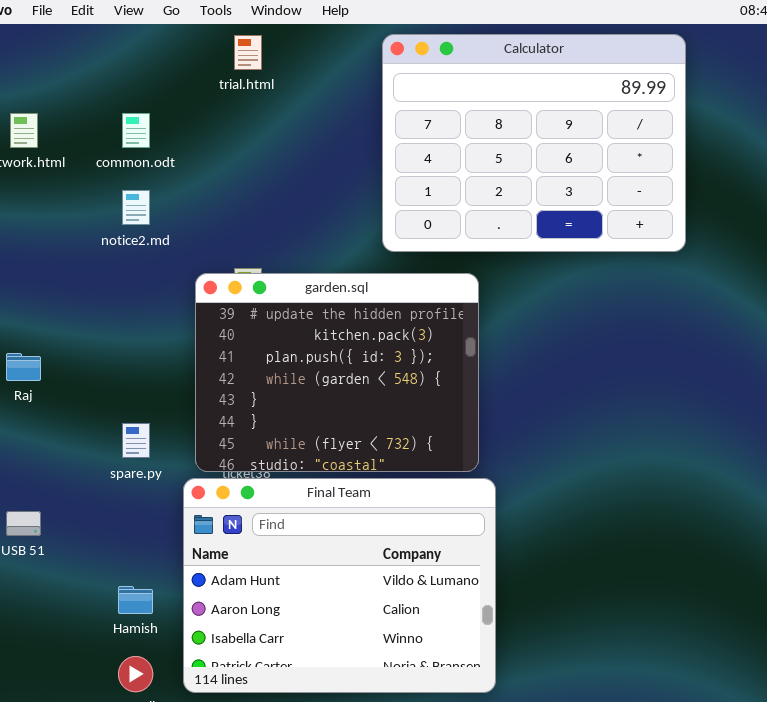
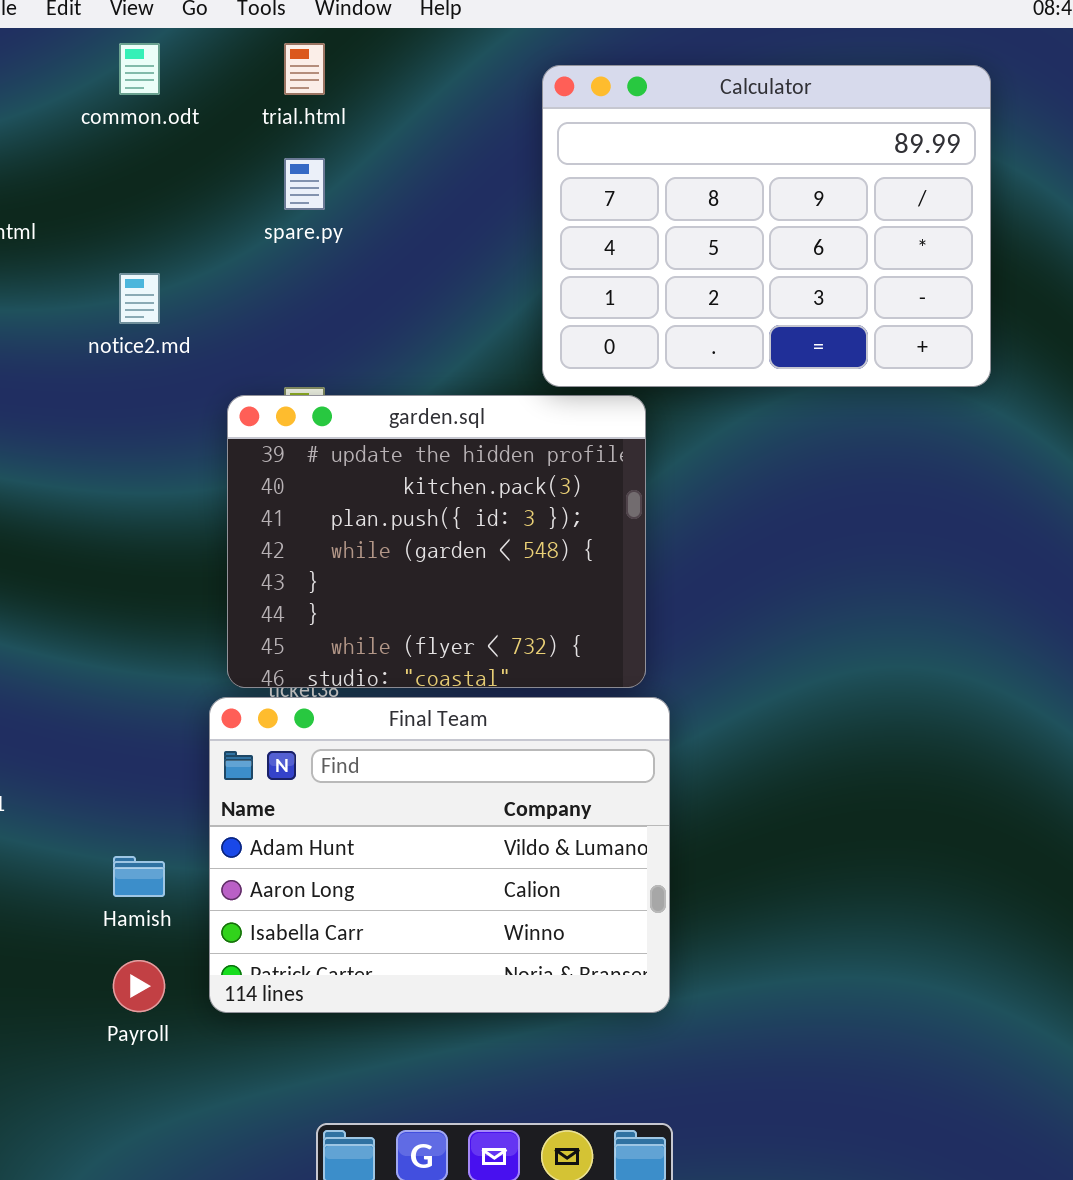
Calculator: [382,34,686,252] -> [542,65,991,387], moved
common.odt: [122,113,150,148] -> [119,43,160,95], moved
spare.py: [122,423,150,458] -> [284,158,325,210], moved

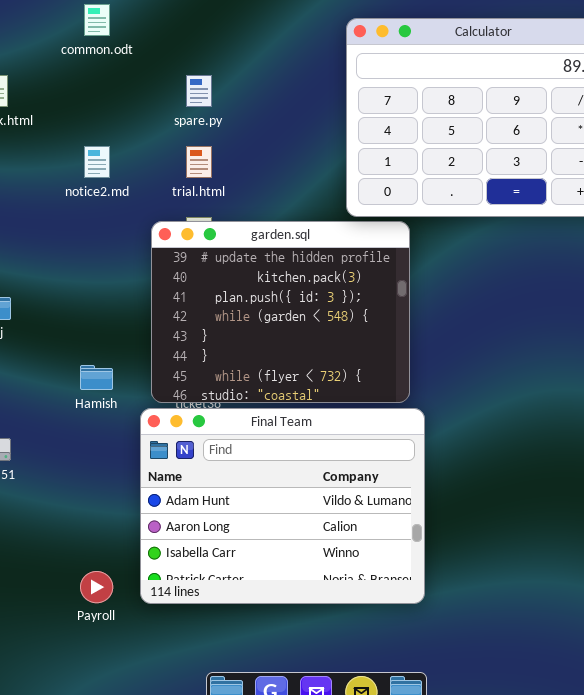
trial.html: [284,43,325,95] -> [186,146,212,178], moved
Hamish: [113,856,165,897] -> [80,365,113,390], moved

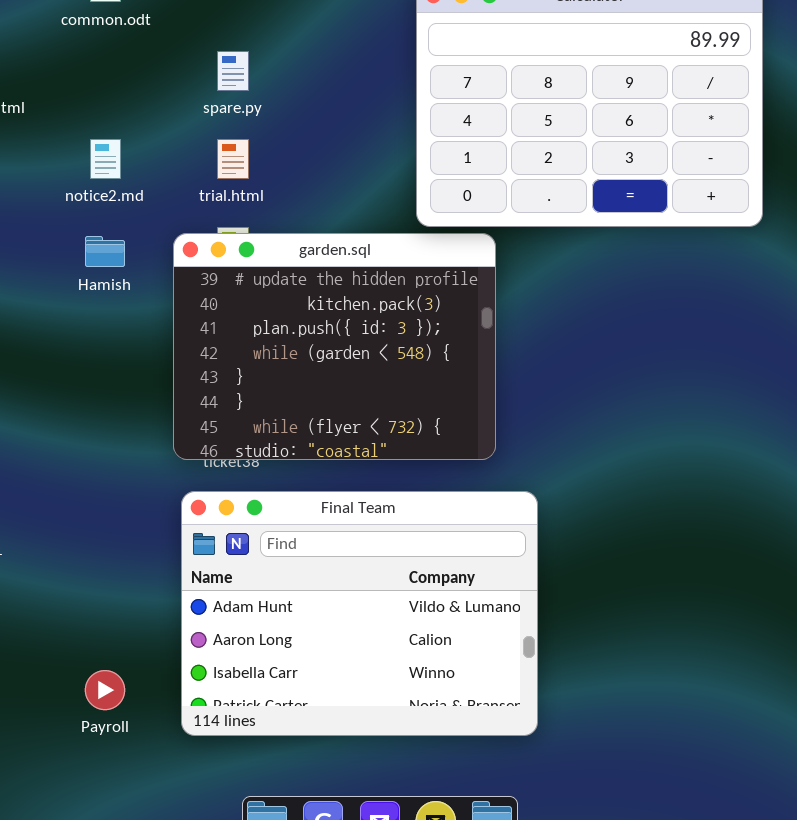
Hamish: [80,365,113,390] -> [85,236,125,267], moved
Final Team: [140,408,425,604] -> [181,491,538,736], moved

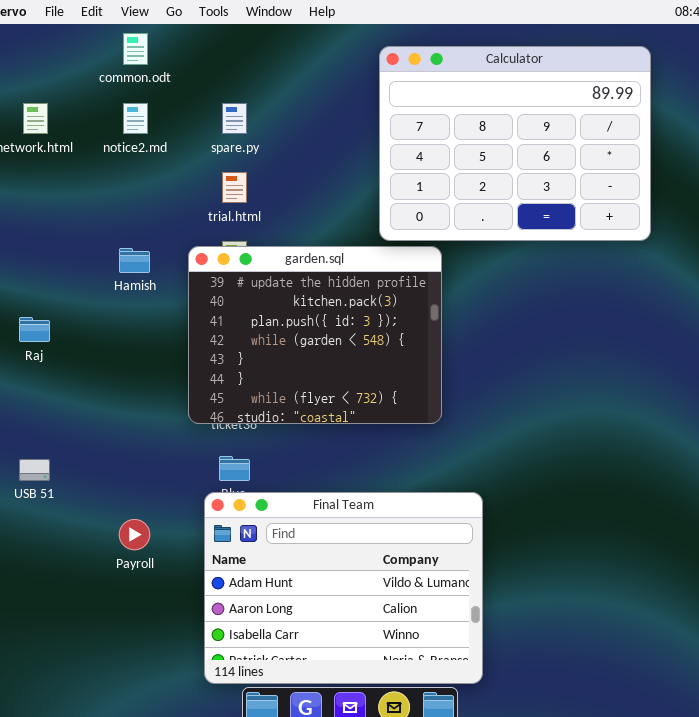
notice2.md: [90,139,121,179] -> [123,103,148,134], moved
Final Team: [181,491,538,736] -> [204,492,483,684], moved
Payroll: [85,670,125,710] -> [119,519,150,550], moved

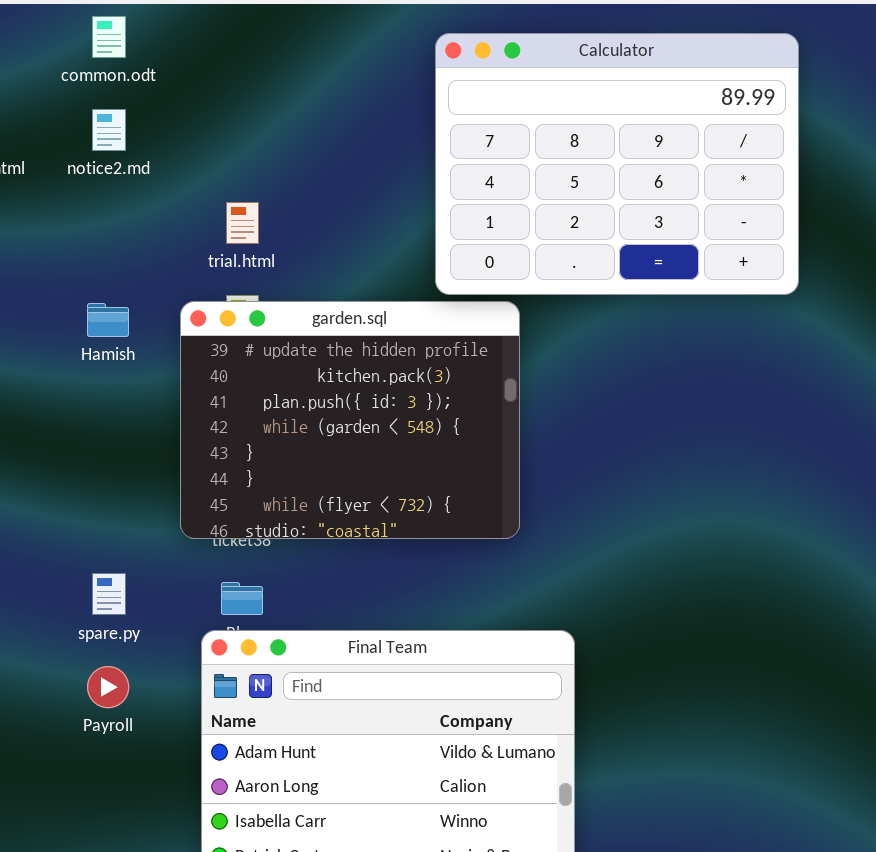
spare.py: [222,103,247,134] -> [92,573,126,615], moved

